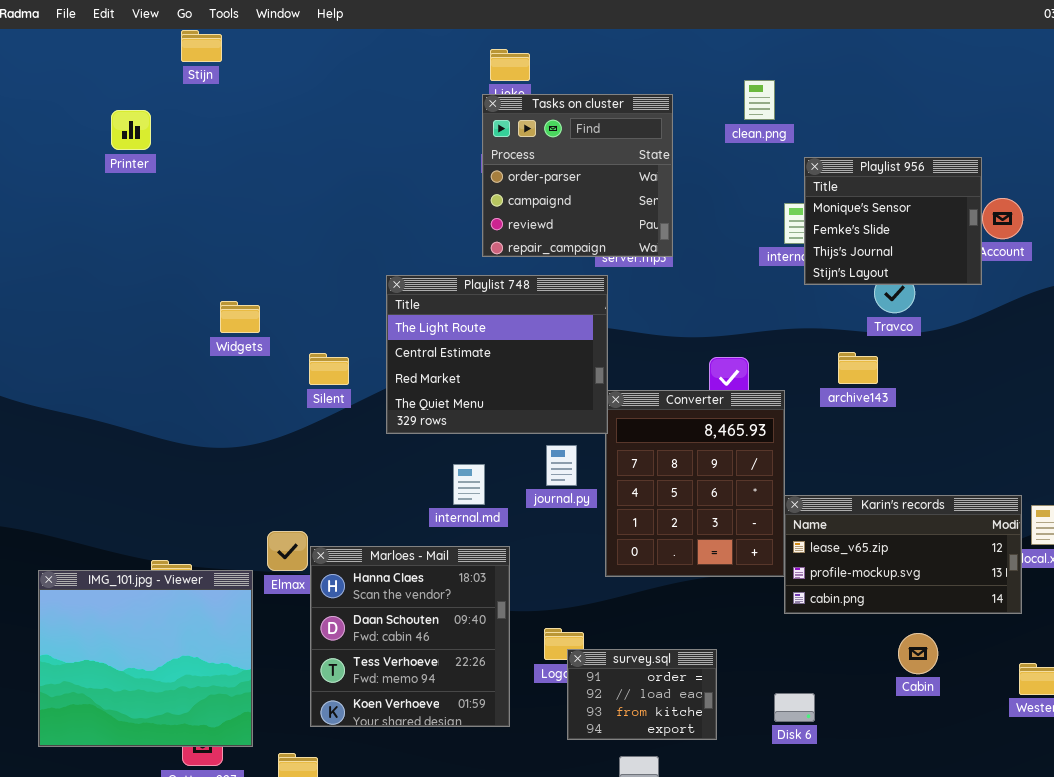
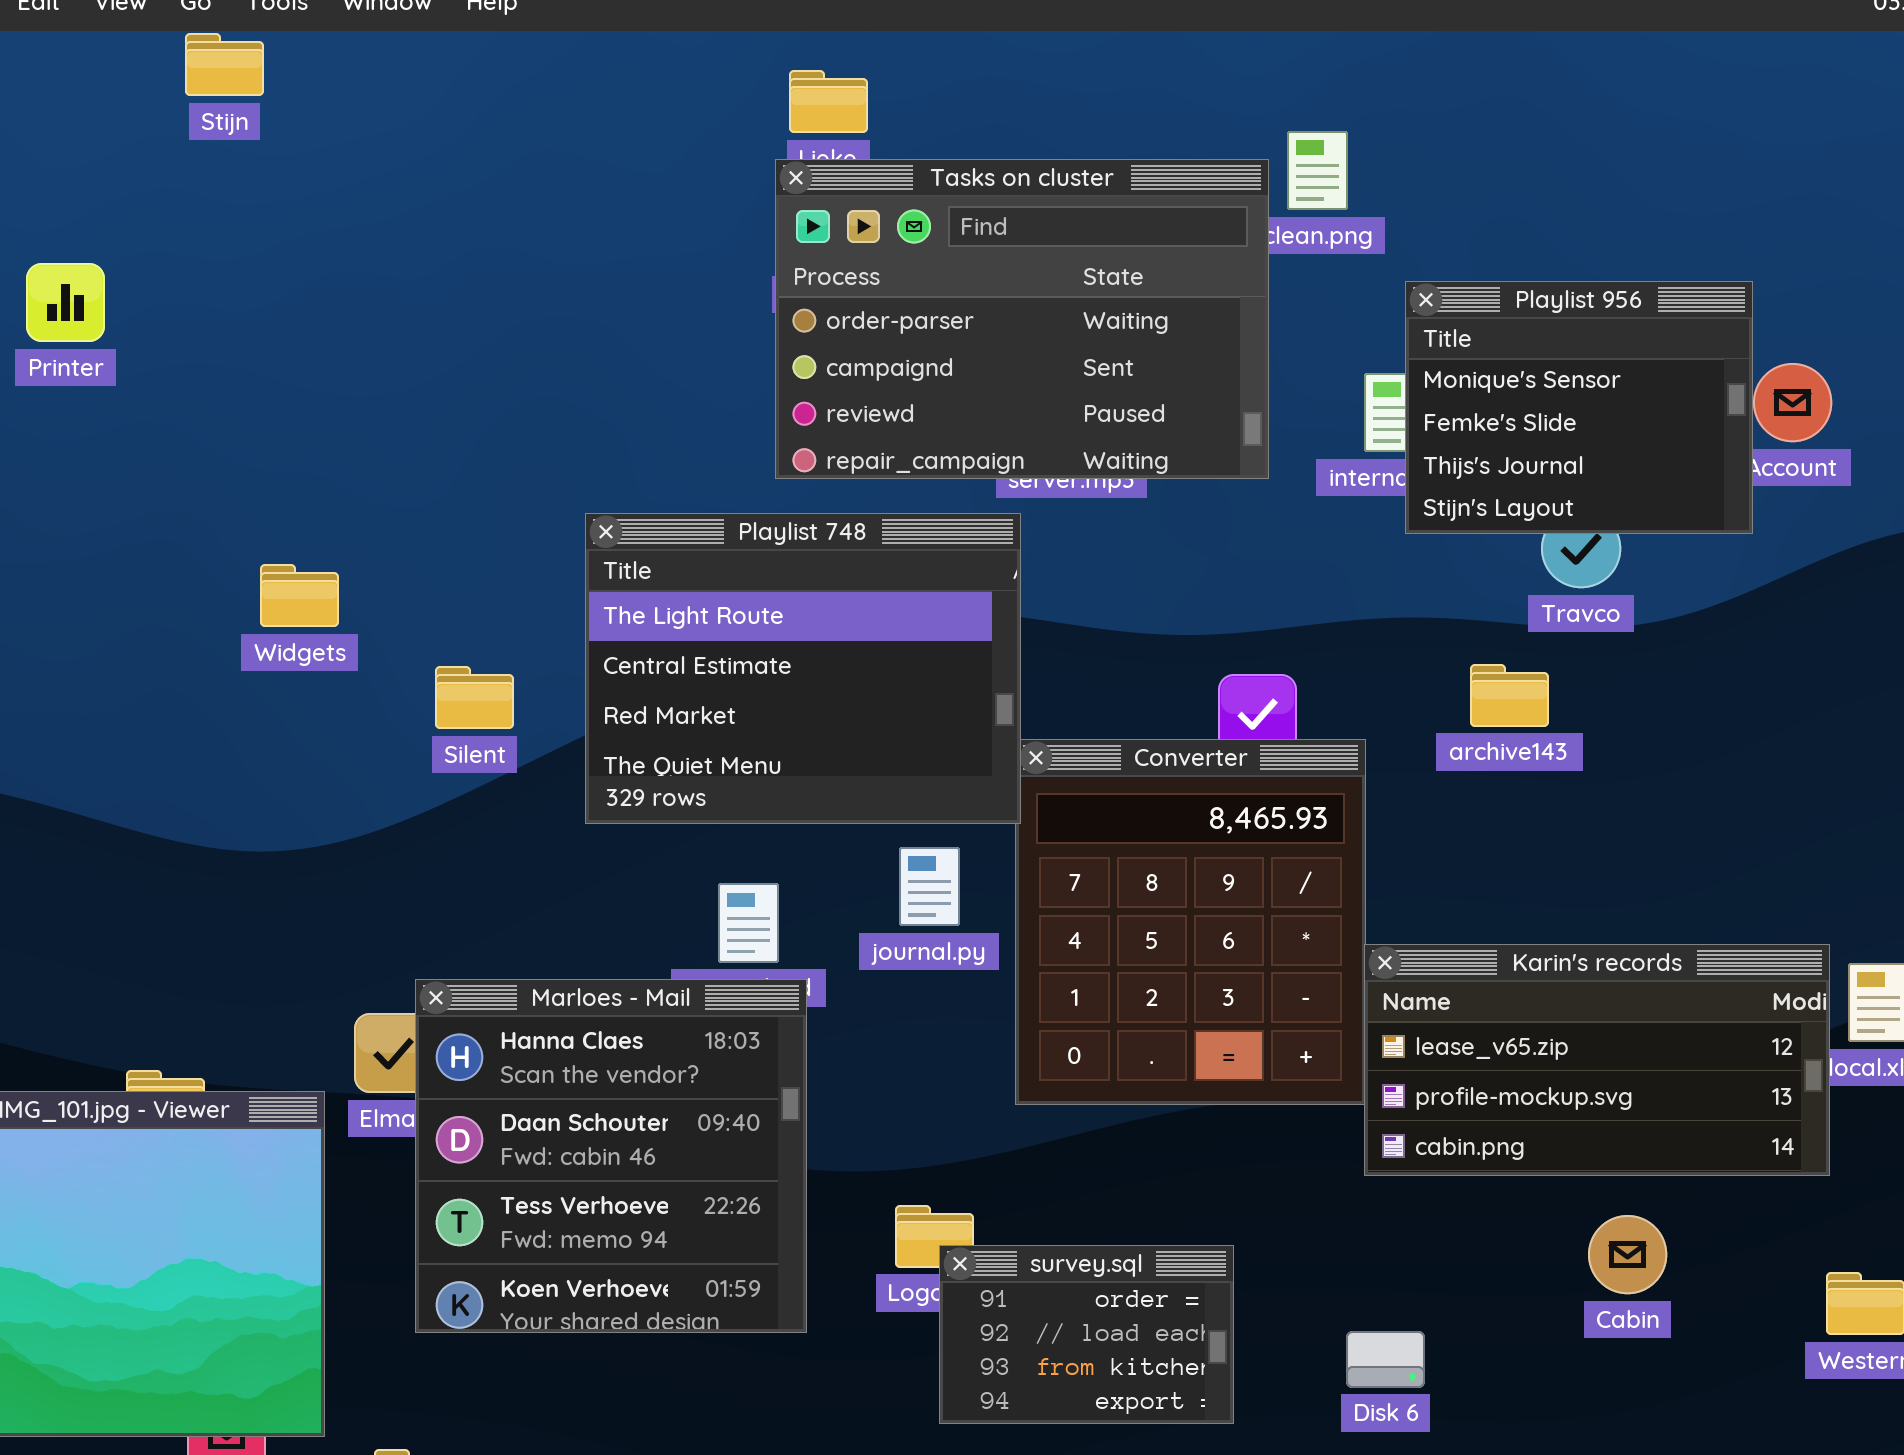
Tasks on cluster: [482,94,673,257] -> [775,159,1269,479], resized
Printer: [111,110,151,150] -> [26,263,105,342], moved
Marloes - Mail: [310,546,510,727] -> [415,979,807,1333], moved

